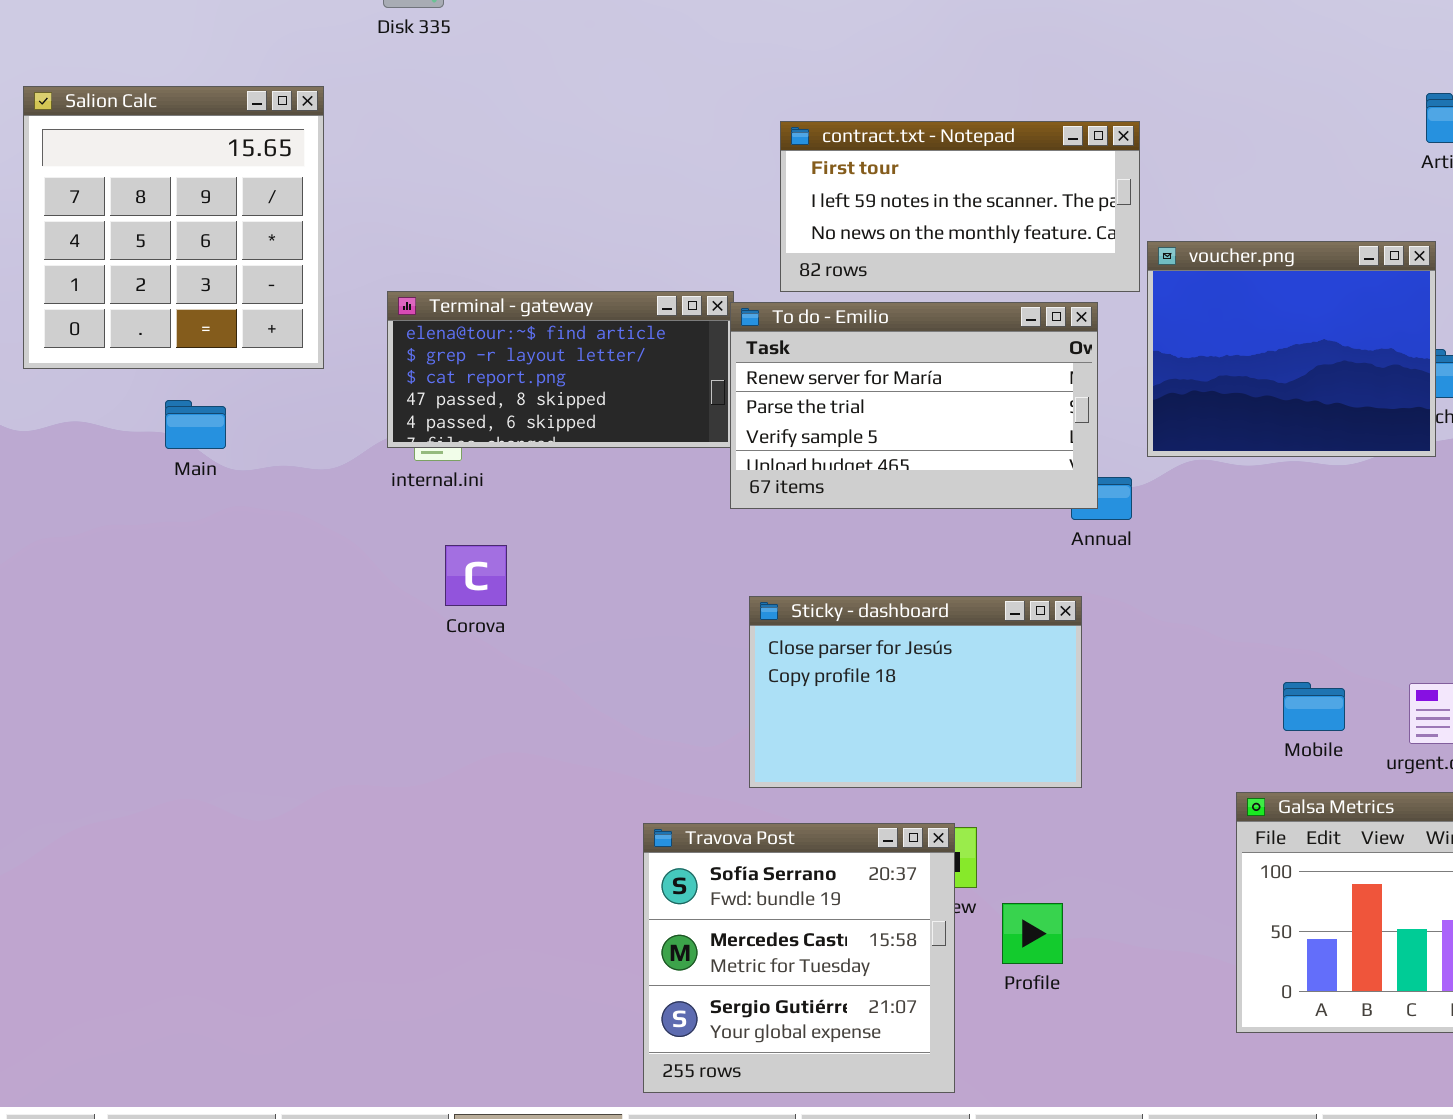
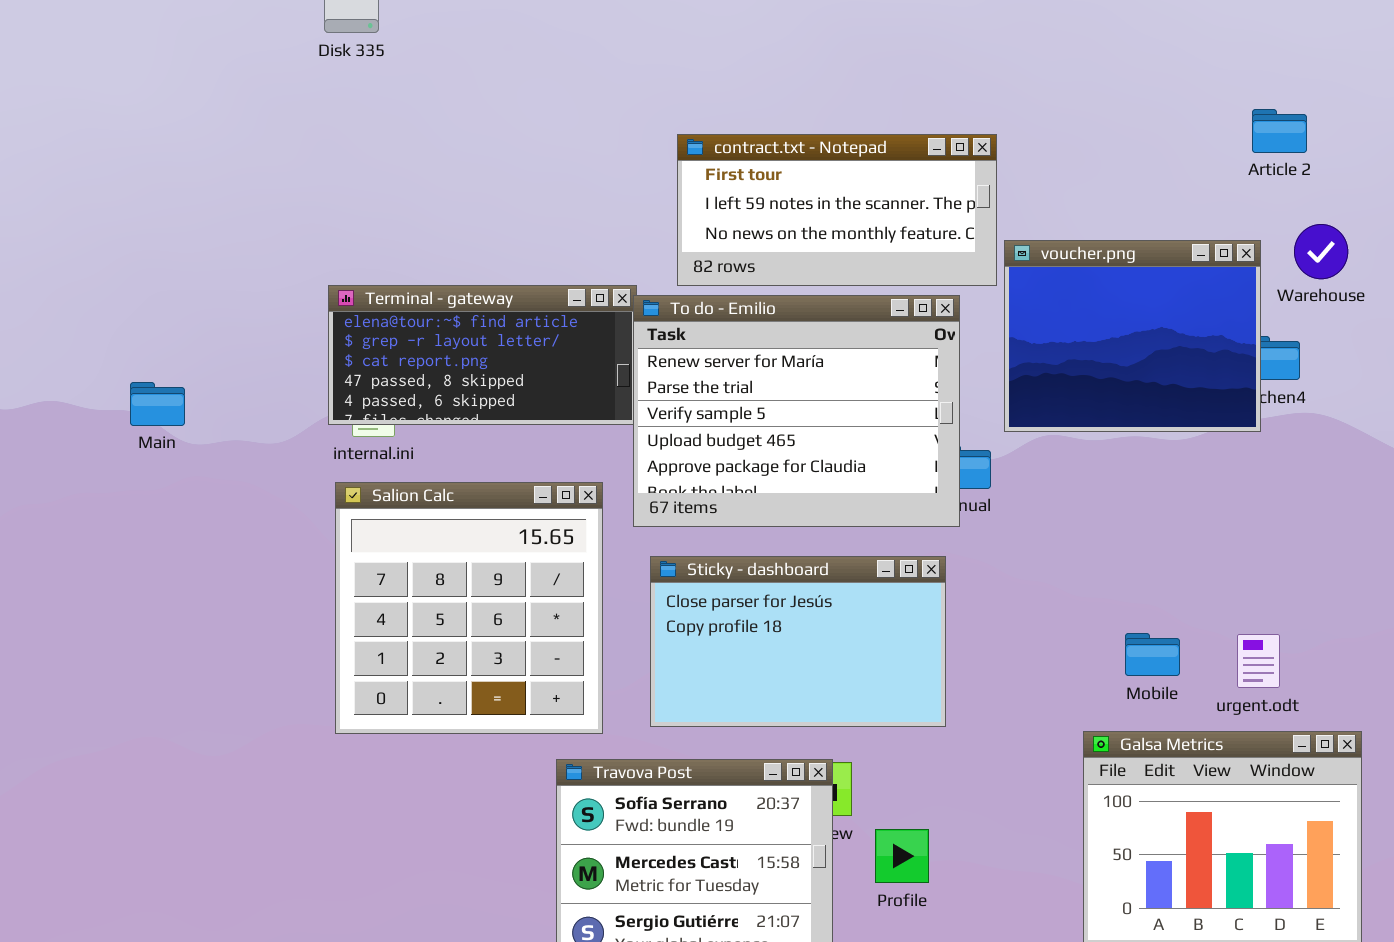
Salion Calc: [23,86,324,369] -> [335,482,603,734], moved
To do - Emilio: [730,302,1098,509] -> [633,295,960,527], resized

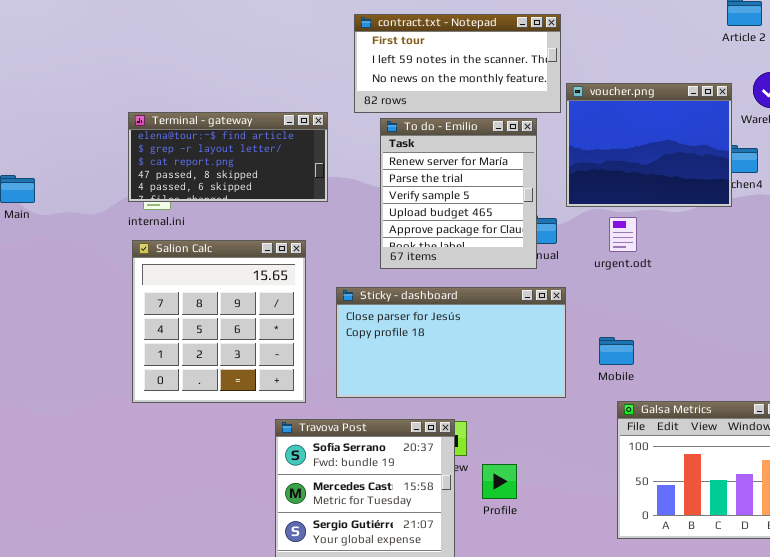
To do - Emilio: [633,295,960,527] -> [380,118,537,269], resized
Sticky - dashboard: [650,556,946,727] -> [336,287,566,398], resized
Mobile: [1125,633,1180,676] -> [599,337,634,365], moved
urgent.odt: [1237,634,1280,688] -> [609,217,637,252], moved

